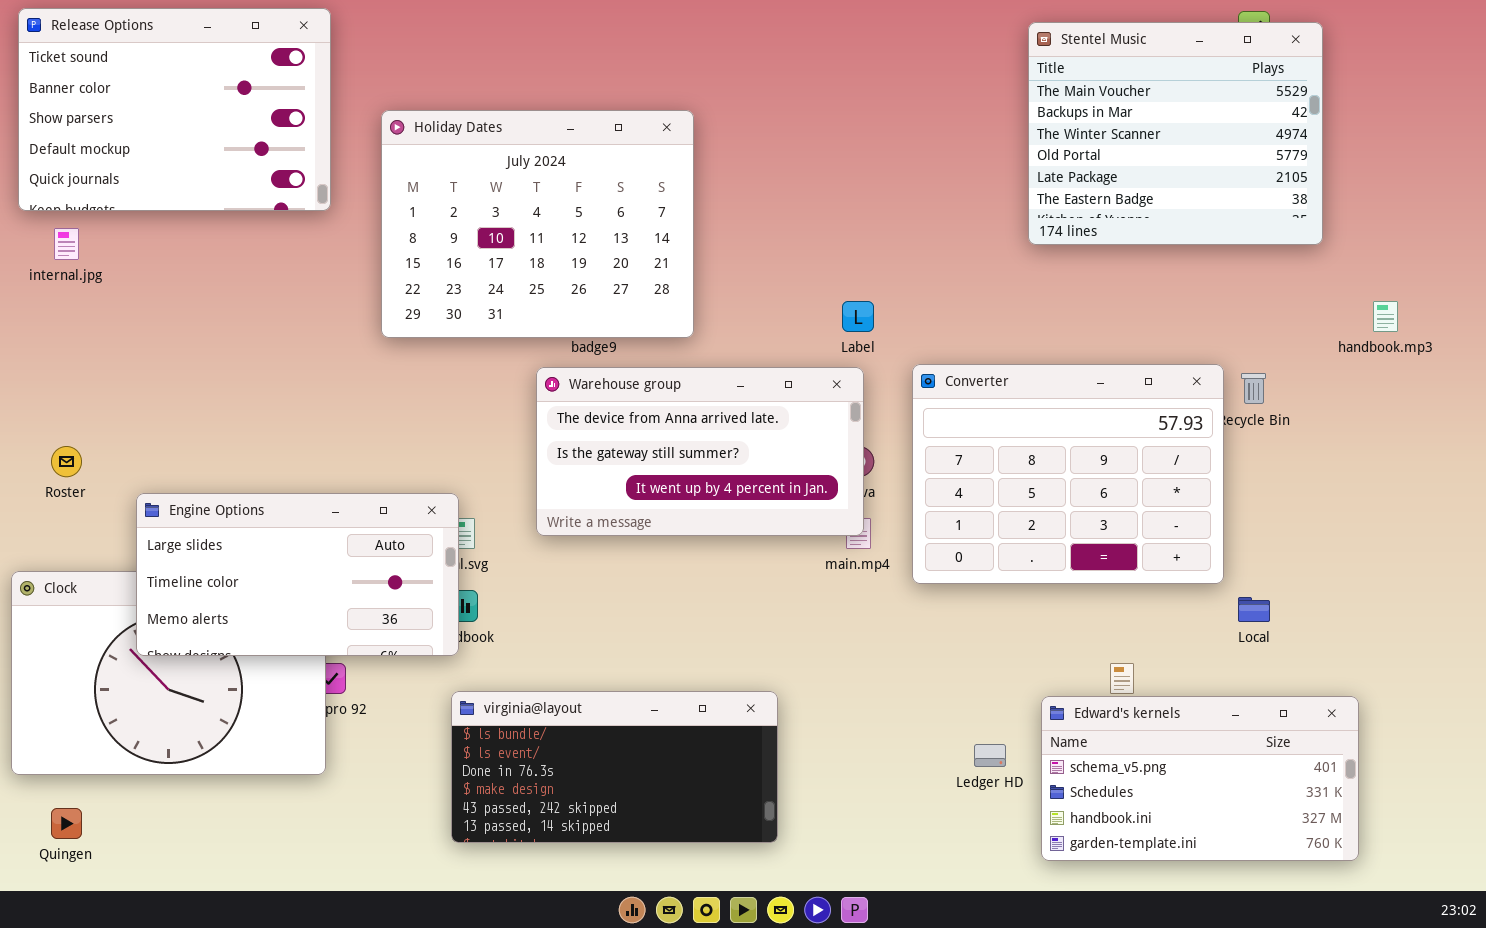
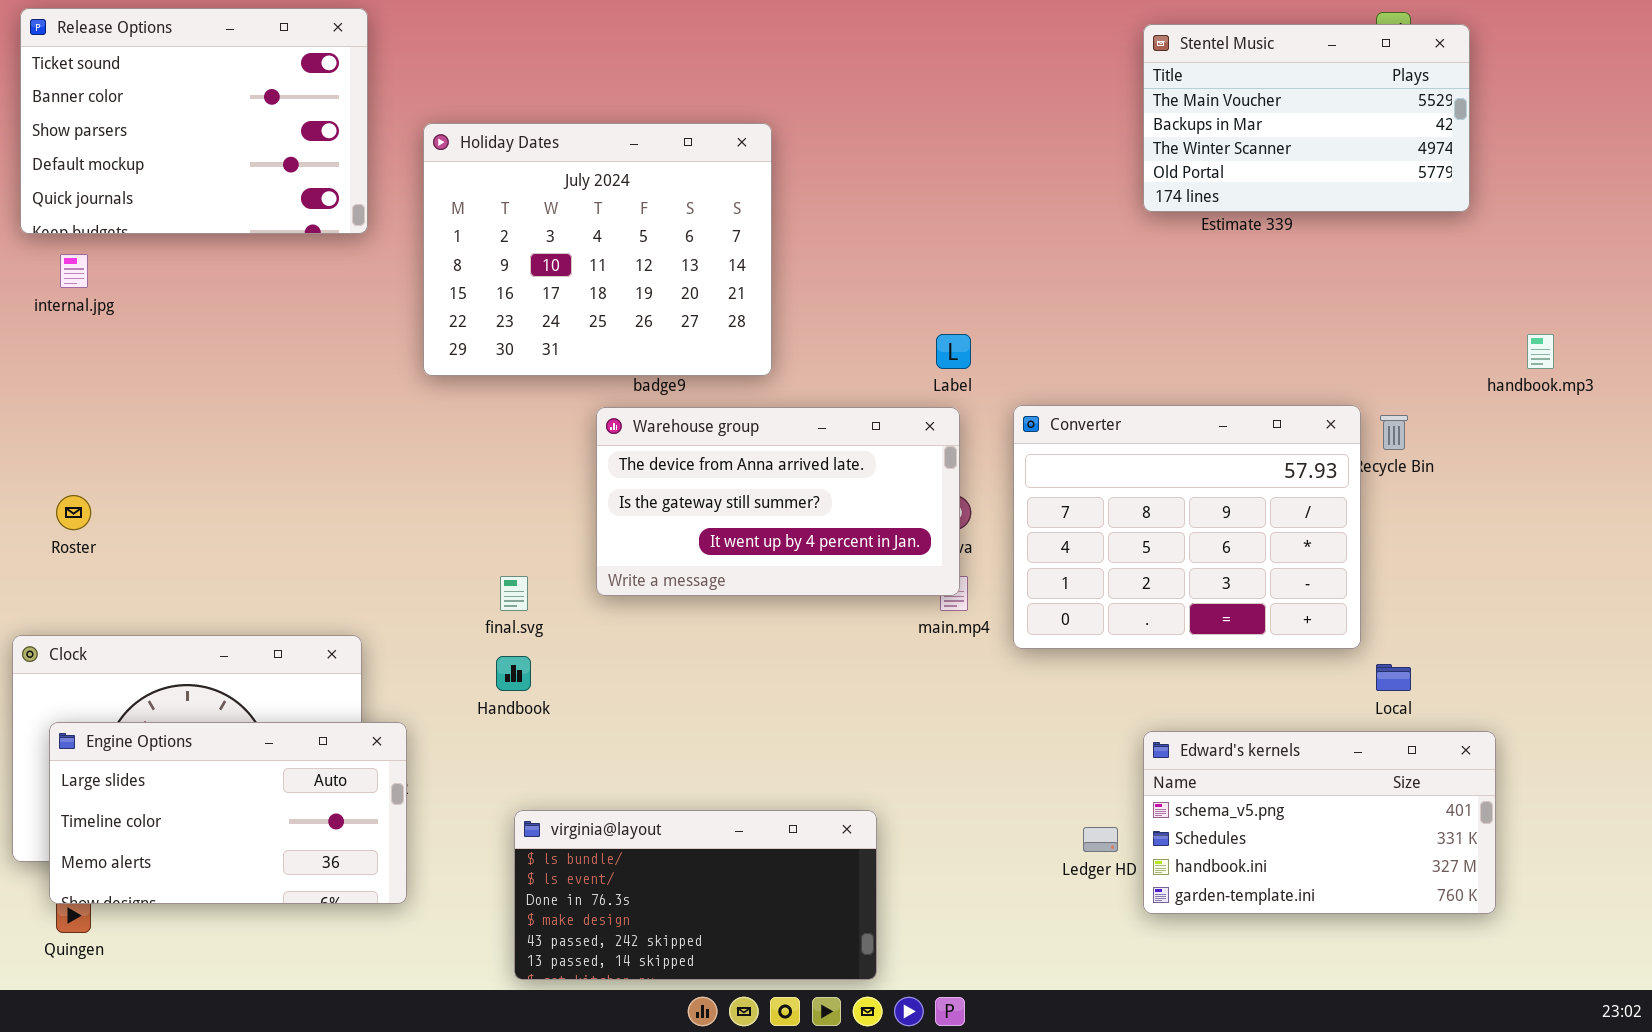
Stentel Music: [1028,22,1323,245] -> [1143,24,1470,212], resized
Engine Options: [136,493,459,656] -> [49,722,407,904], moved
virginia@layout: [451,691,778,843] -> [514,810,877,980], moved
Edward's kernels: [1041,696,1359,861] -> [1143,731,1496,914], moved

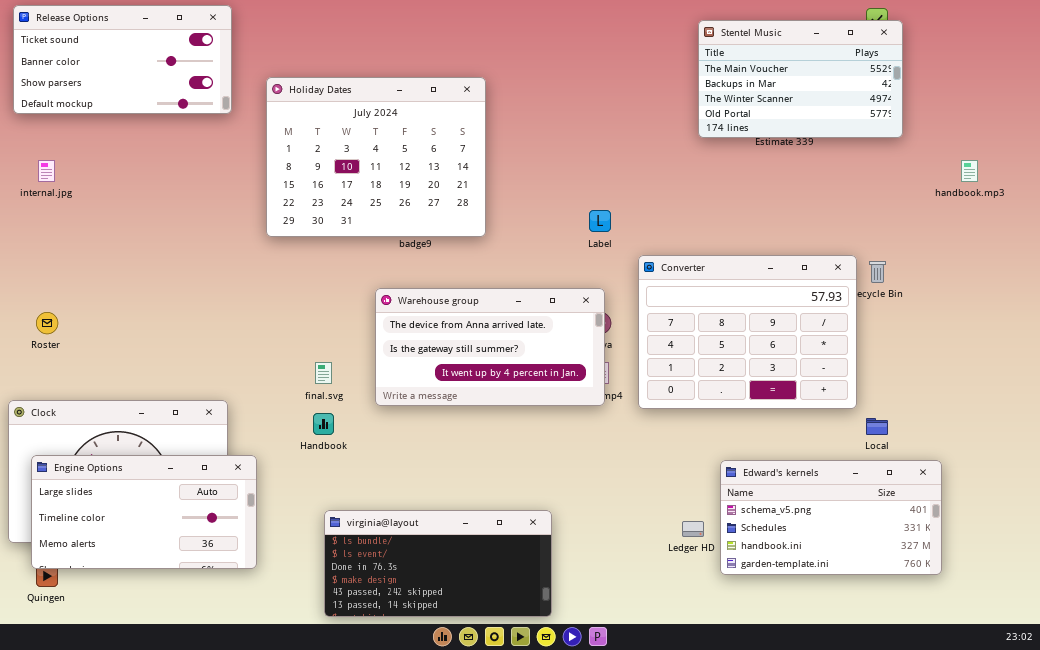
Release Options: [20,8,368,234] -> [13,5,232,114], resized
Stentel Music: [1143,24,1470,212] -> [698,20,903,138], moved
handbook.mp3: [1527,334,1554,369] -> [961,160,978,182], moved
Warehouse group: [596,407,960,596] -> [375,288,605,406], moved

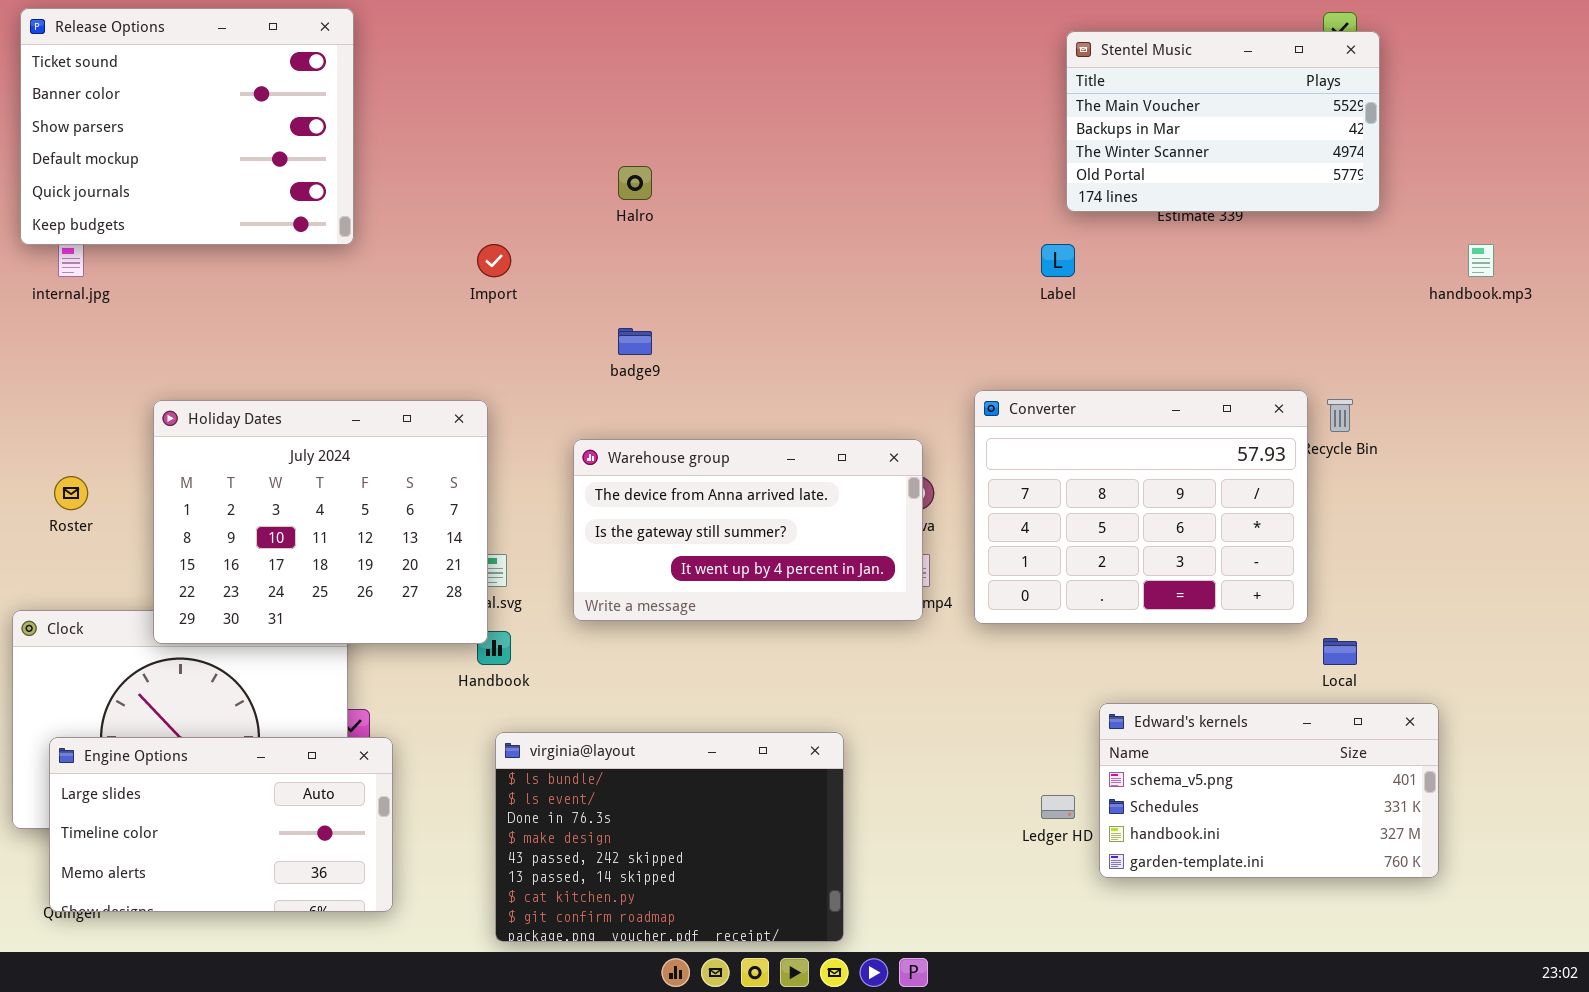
Release Options: [13,5,232,114] -> [20,8,354,245], resized
Holiday Dates: [266,77,486,237] -> [153,400,488,644], moved
Label: [589,210,611,232] -> [1041,244,1075,277], moved
Engine Options: [31,455,257,569] -> [49,737,393,912], moved
virginia@layout: [324,510,552,617] -> [495,732,844,942], resized

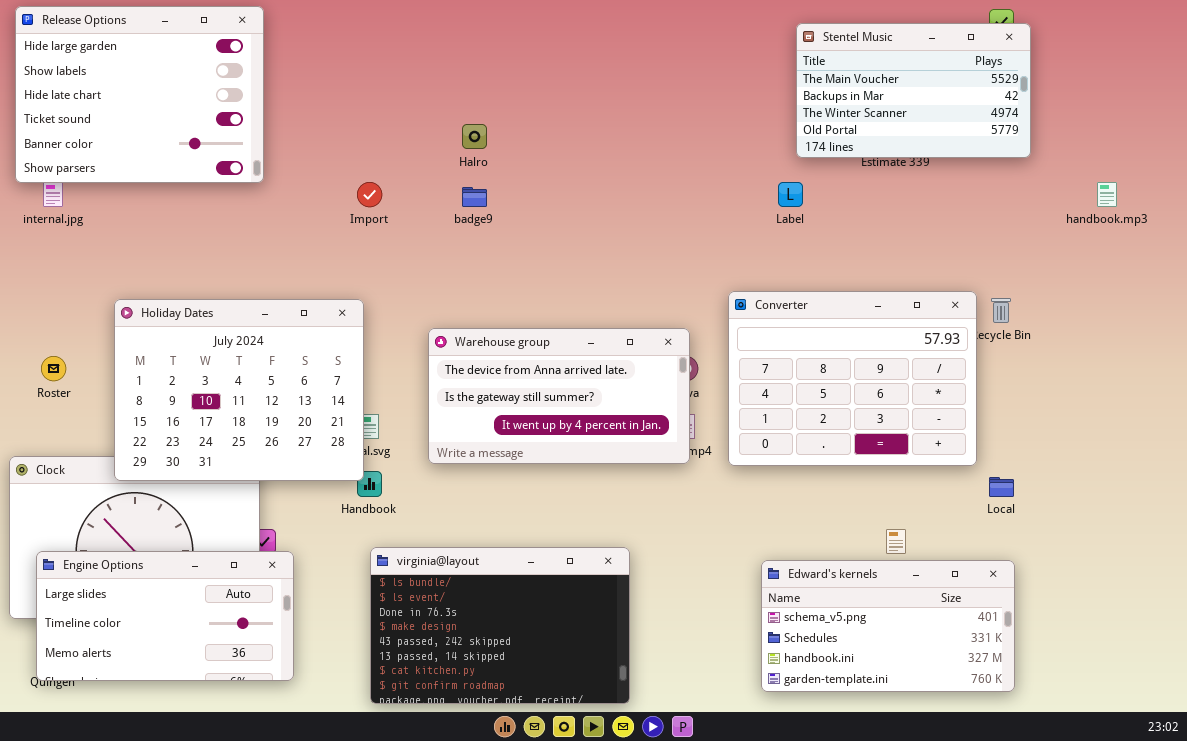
Release Options: [20,8,354,245] -> [15,6,264,183], scrolled up 3 rows
badge9: [618,328,652,355] -> [462,187,487,207], moved
Edward's kernels: [1099,703,1439,878] -> [761,560,1015,692], moved

